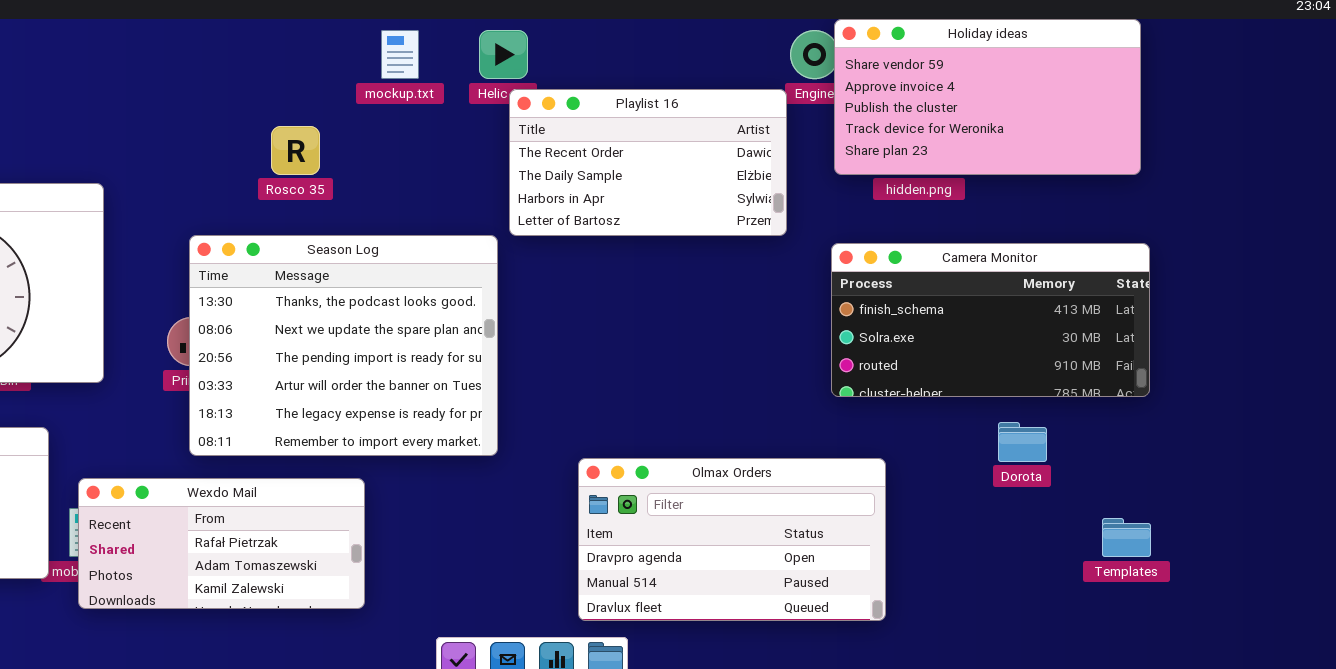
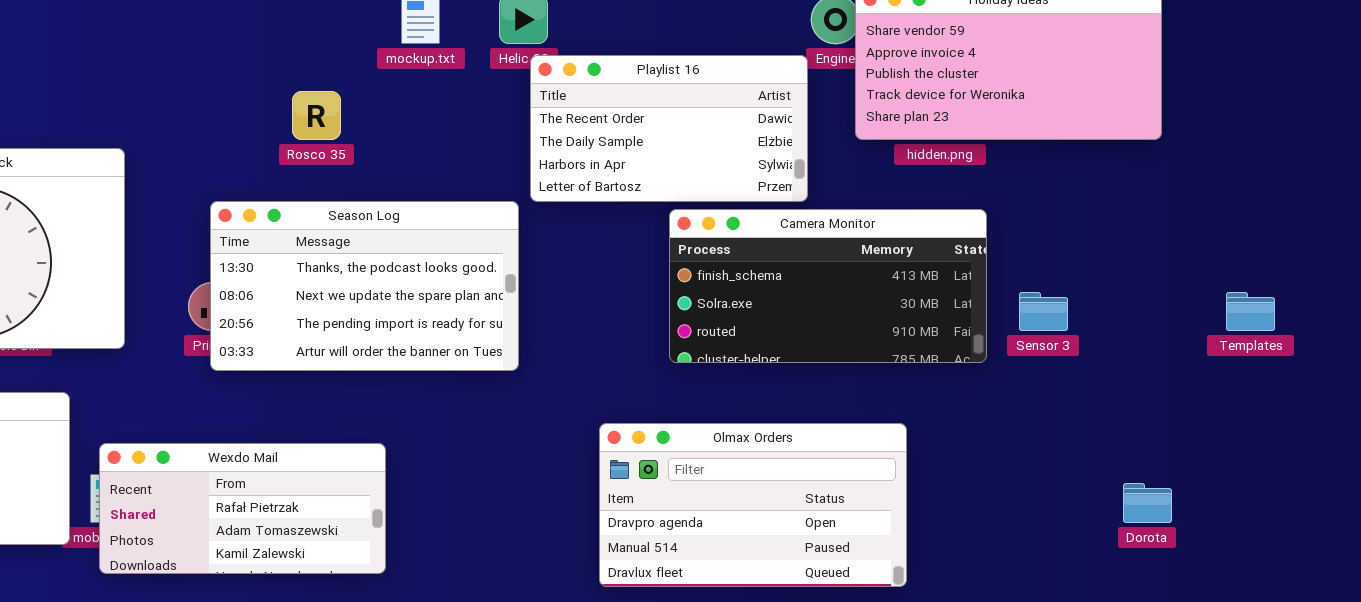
Season Log: [189,235,498,456] -> [210,201,519,371], resized
Camera Monitor: [831,243,1150,397] -> [669,209,987,363], moved
Dorota: [998,422,1047,462] -> [1123,483,1172,523], moved
Templates: [1102,518,1151,557] -> [1226,292,1275,331], moved

